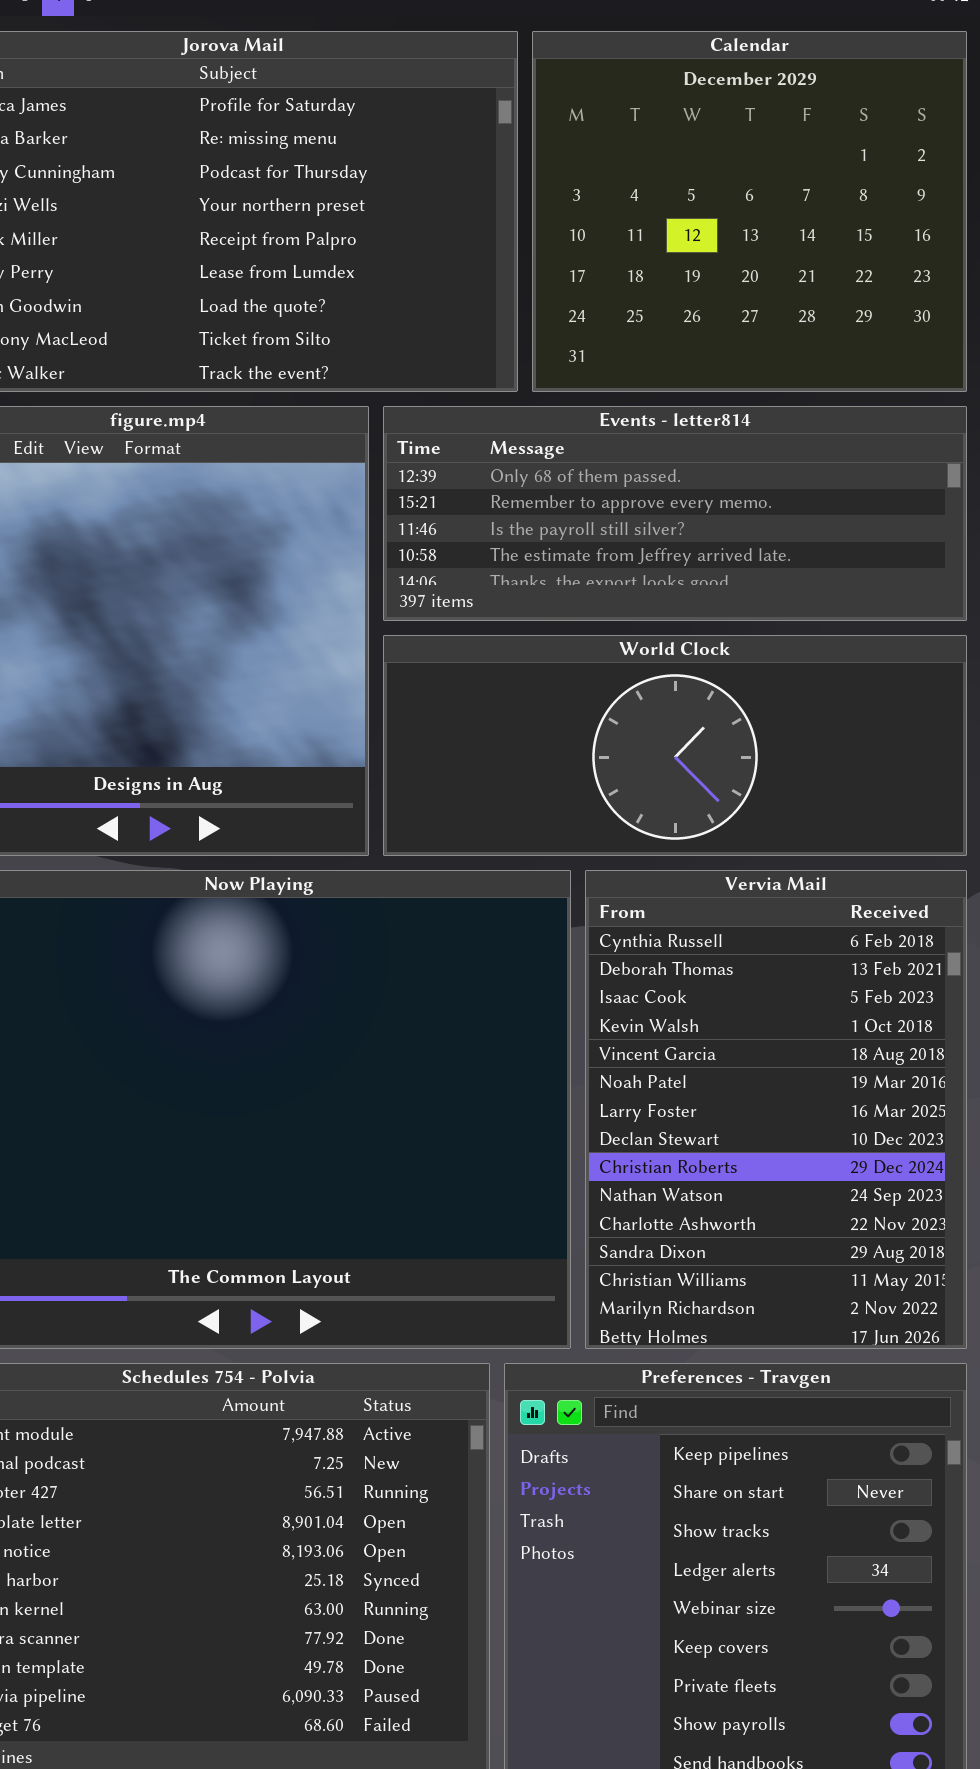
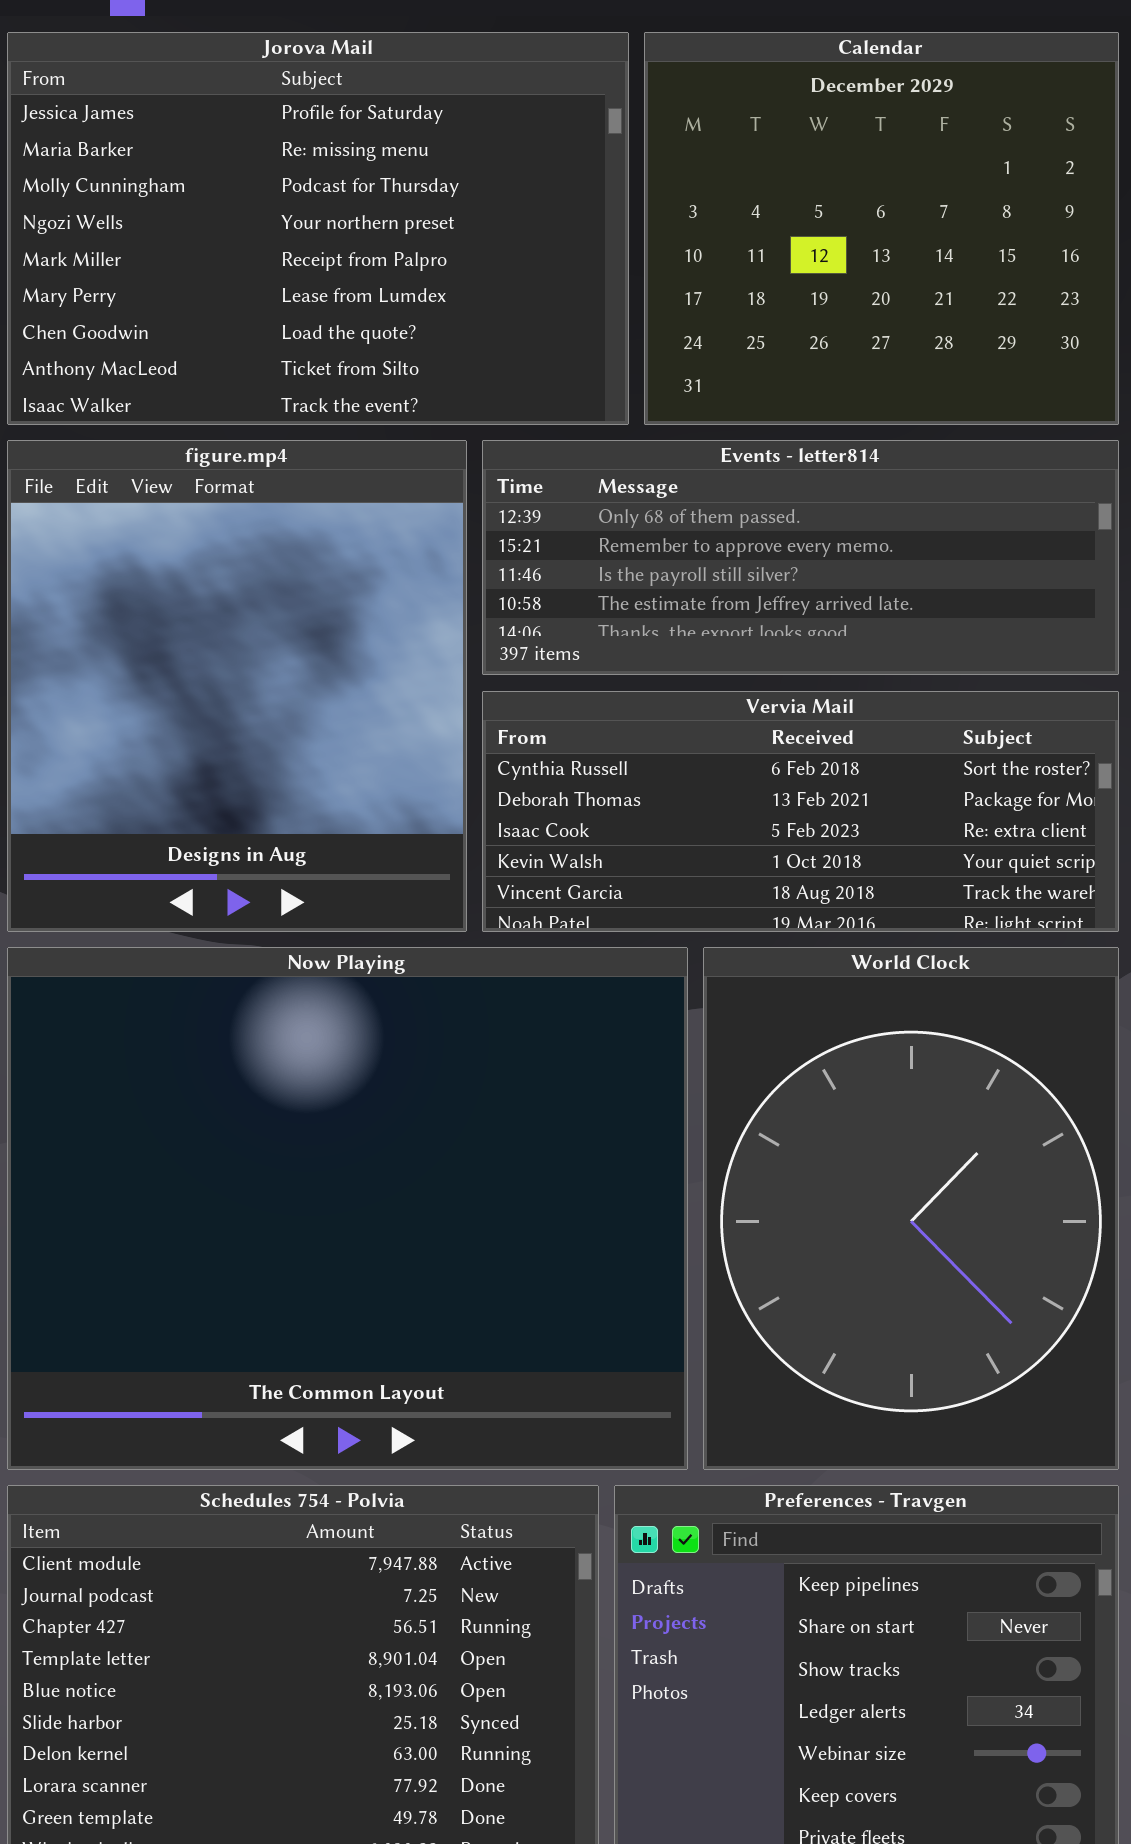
World Clock: [383,635,967,856] -> [703,947,1119,1470], moved, resized
Vervia Mail: [585,870,967,1349] -> [482,691,1119,932], moved, resized

